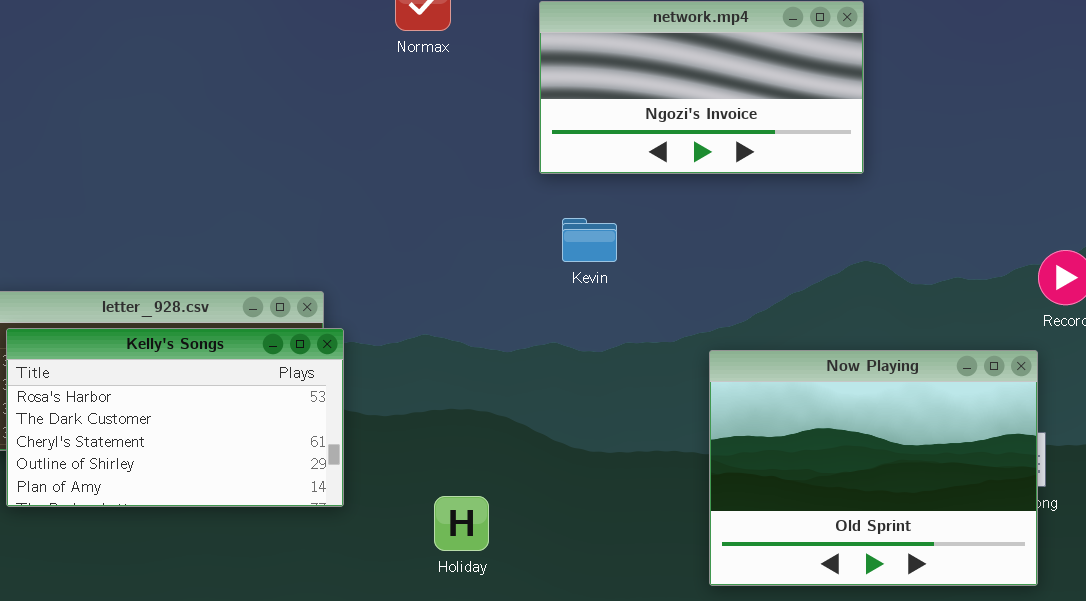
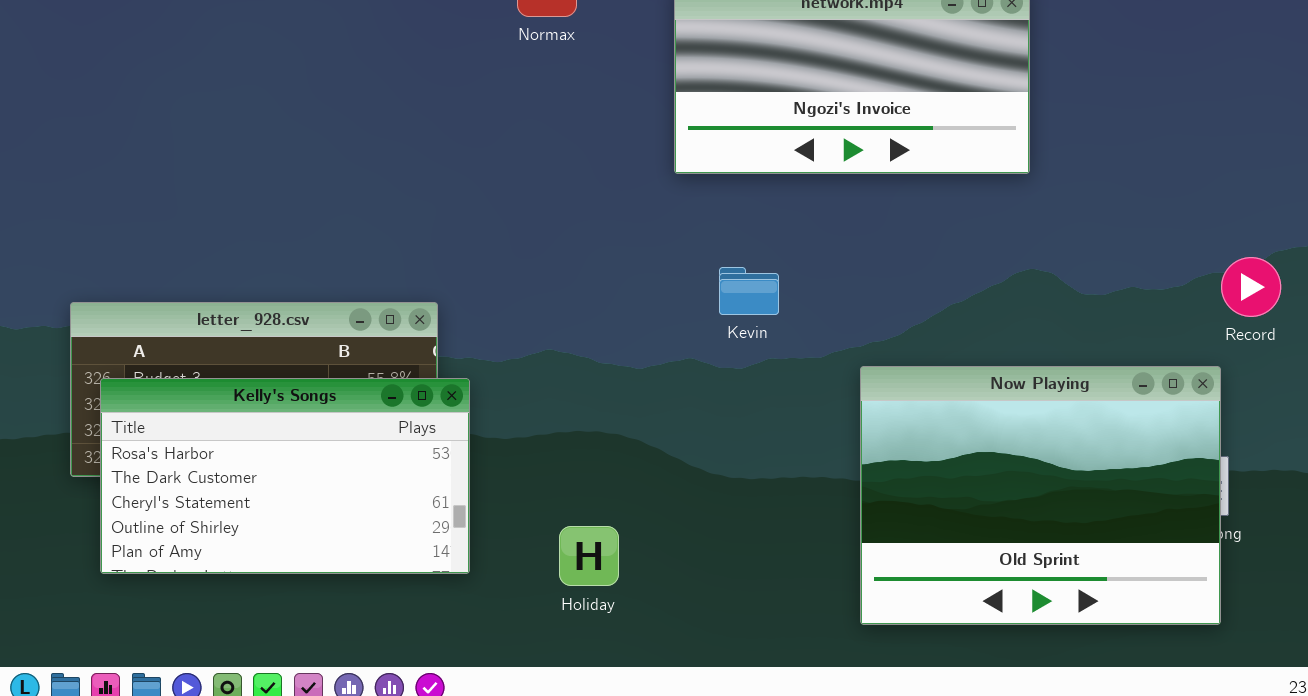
Kevin: [562,218,617,262] -> [719,267,779,315], moved
Kelly's Songs: [6,328,344,507] -> [100,378,470,574], moved

